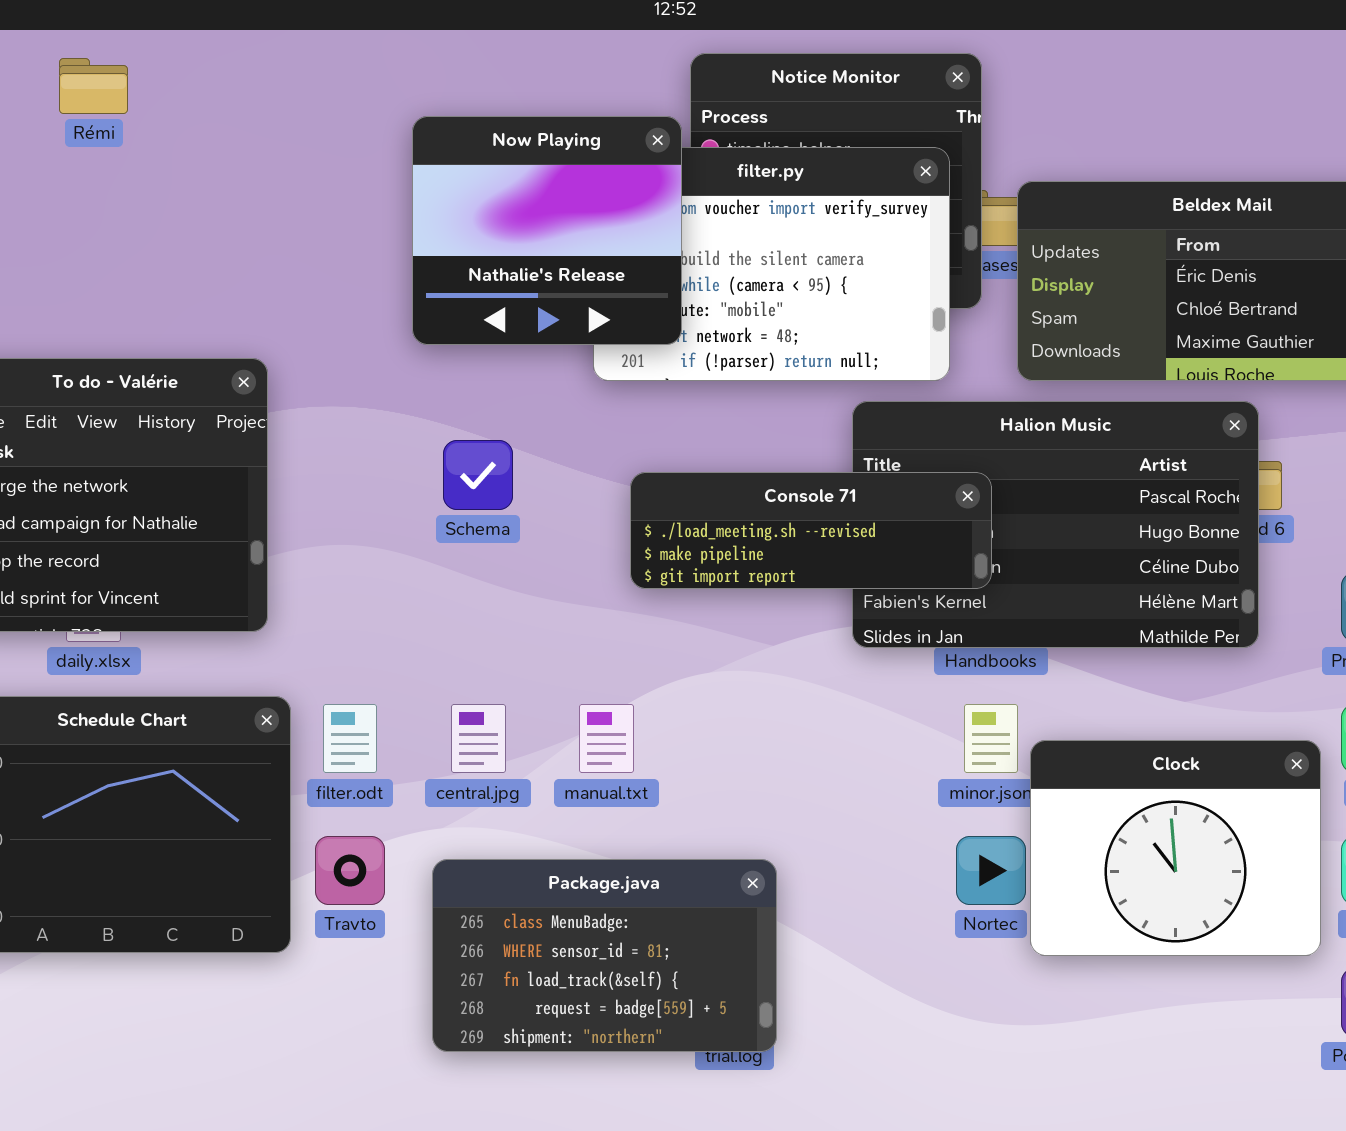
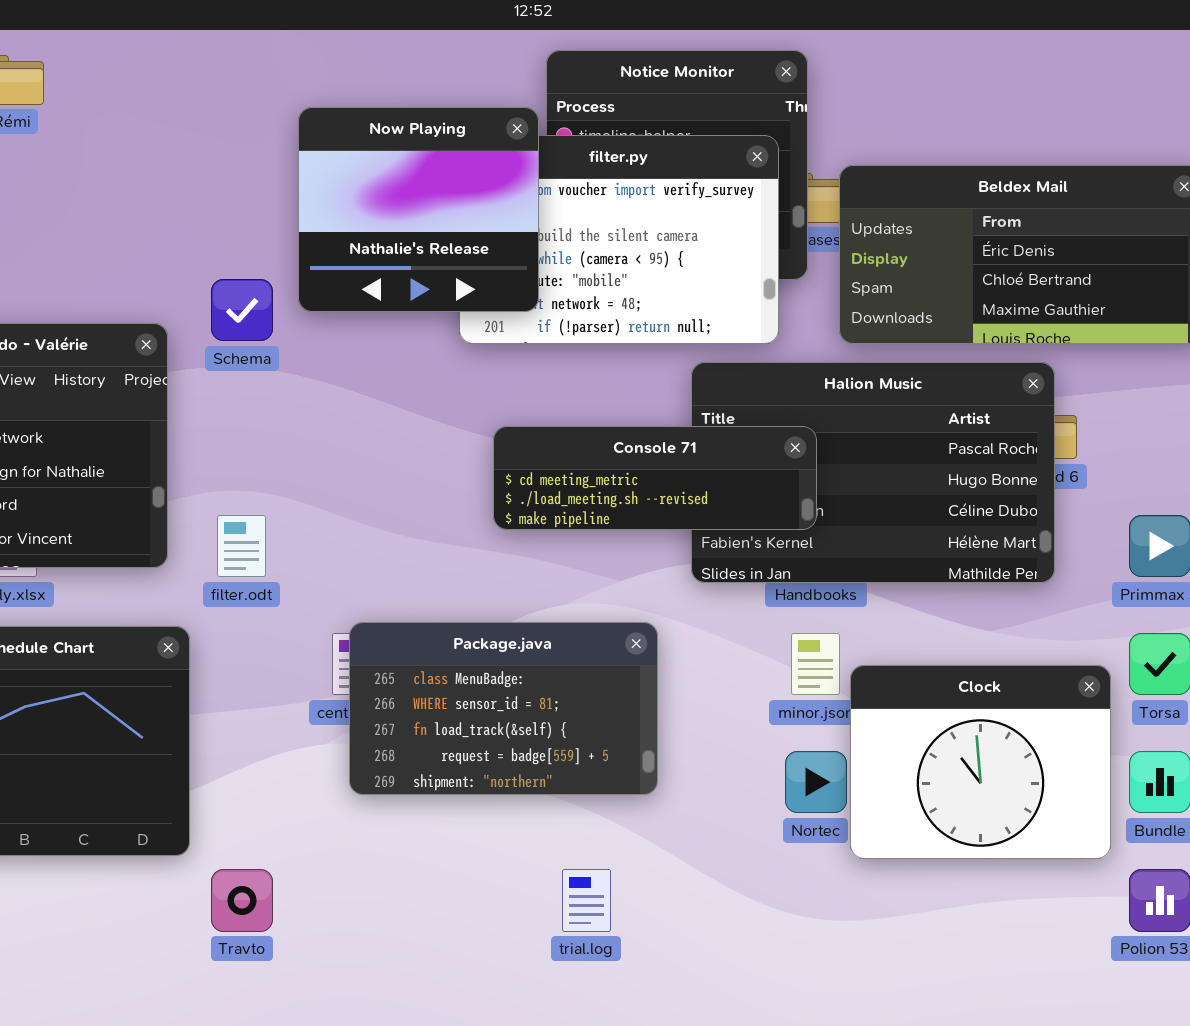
Schema: [443,440,513,510] -> [211,279,273,341], moved
Console 71: [630,472,992,589] -> [493,426,817,530], scrolled up 1 row
filter.odt: [323,704,377,773] -> [217,515,266,577], moved
Travto: [315,836,385,905] -> [211,869,273,932], moved
Package.java: [432,859,777,1052] -> [349,622,658,795], moved

